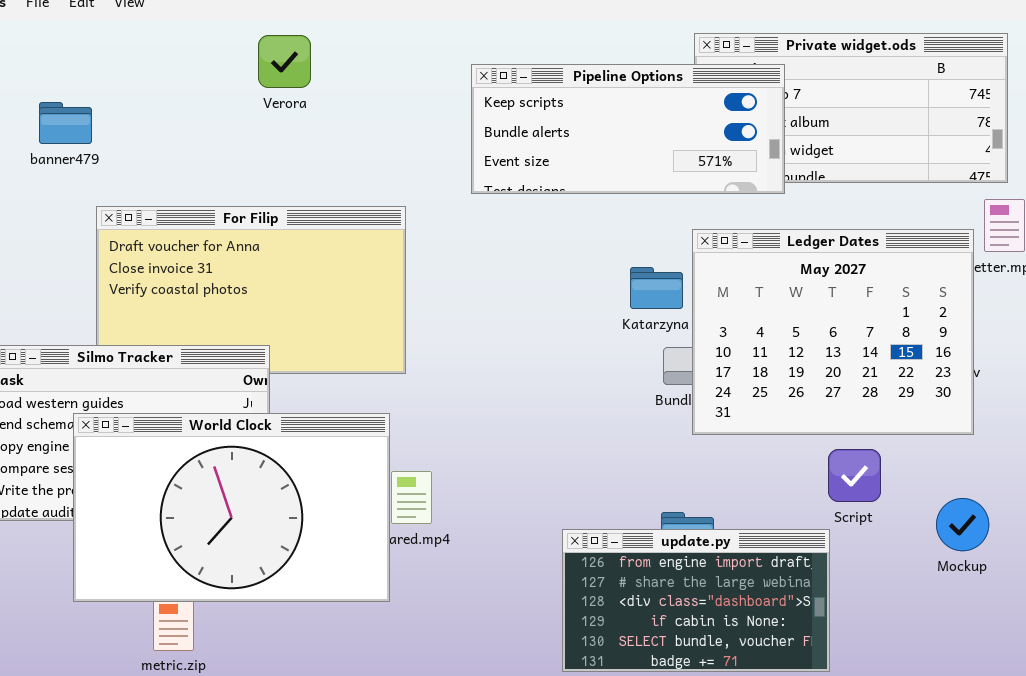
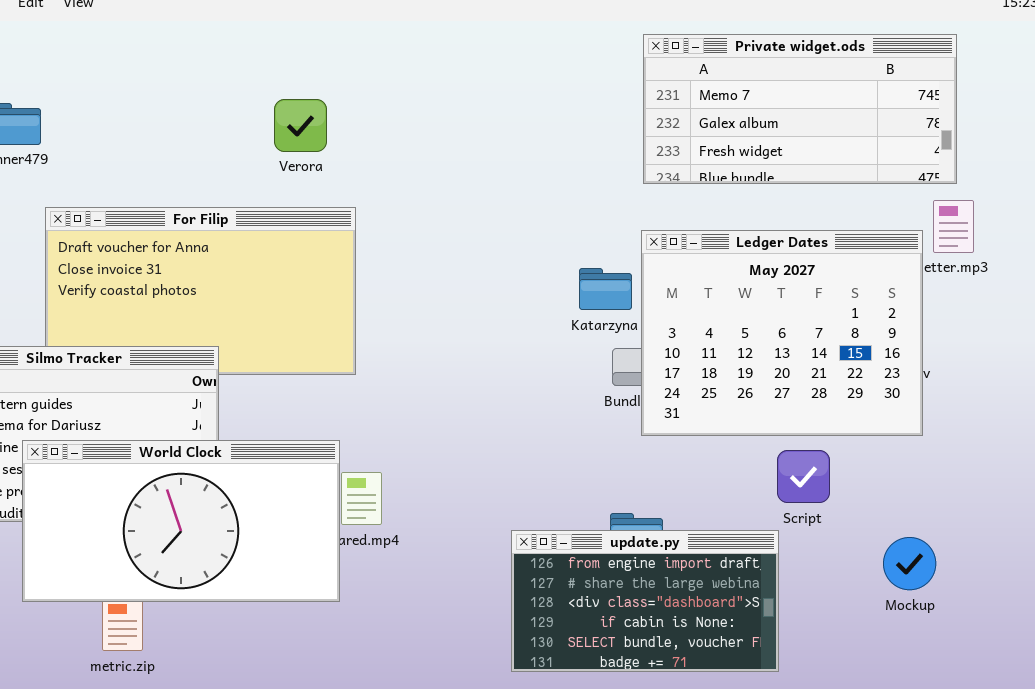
Verora: [258,35,311,88] -> [274,99,327,152], moved
Pipeline Options: [471,64,785,194] -> none, closed
World Clock: [73,413,390,602] -> [22,440,340,602], resized
Mockup: [936,498,989,551] -> [883,537,936,590], moved

